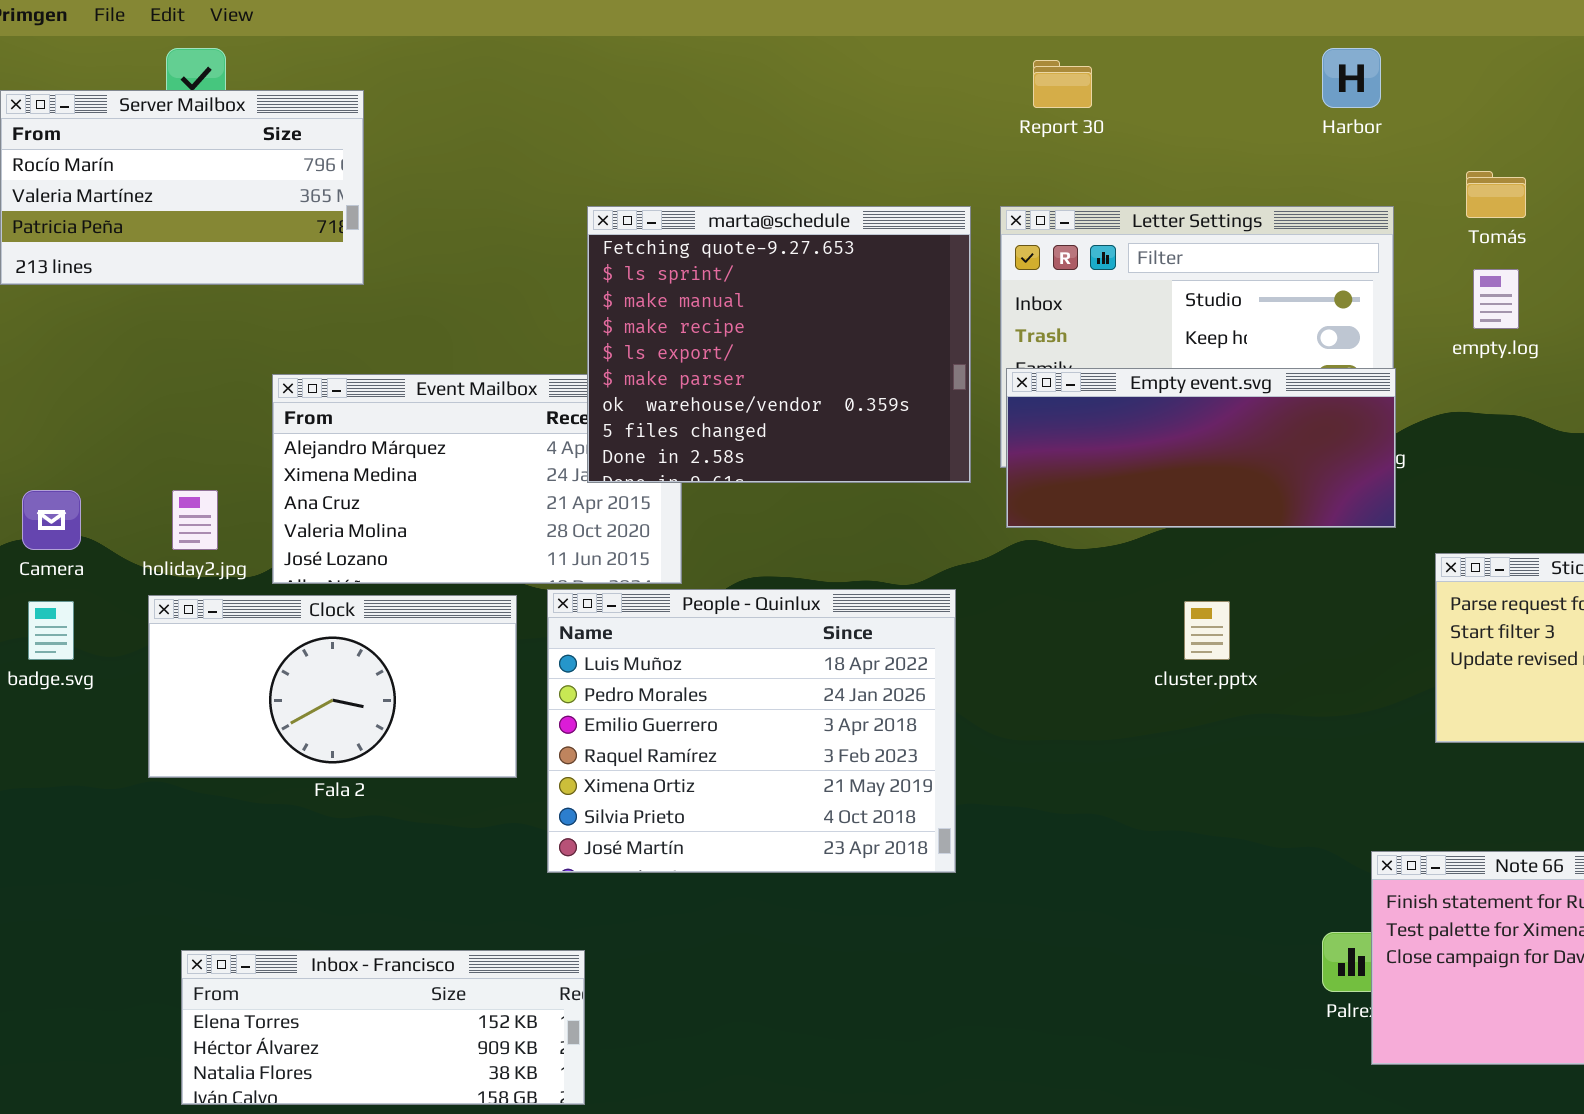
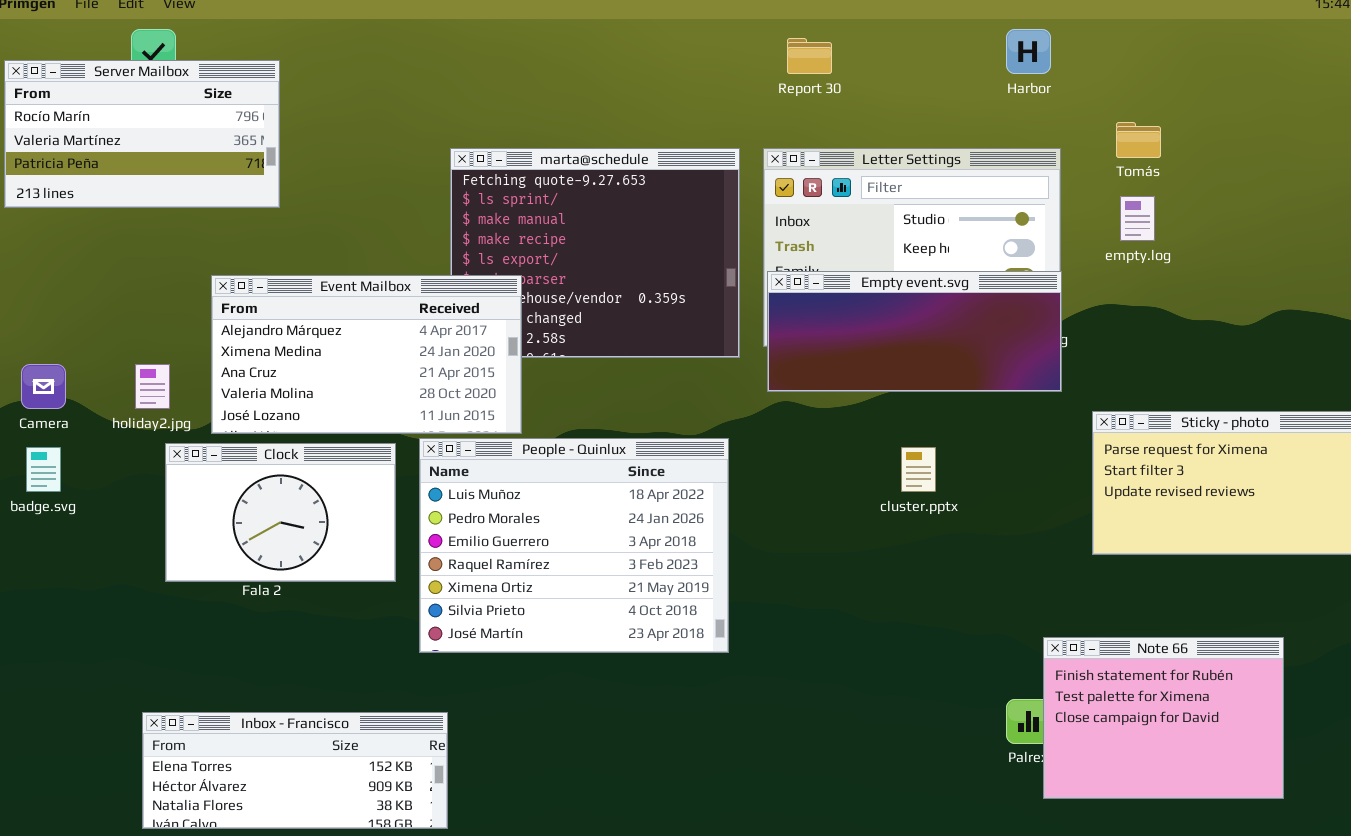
Event Mailbox: [272,374,682,584] -> [211,275,522,434], raised
Clock: [148,595,517,778] -> [165,443,396,582], resized

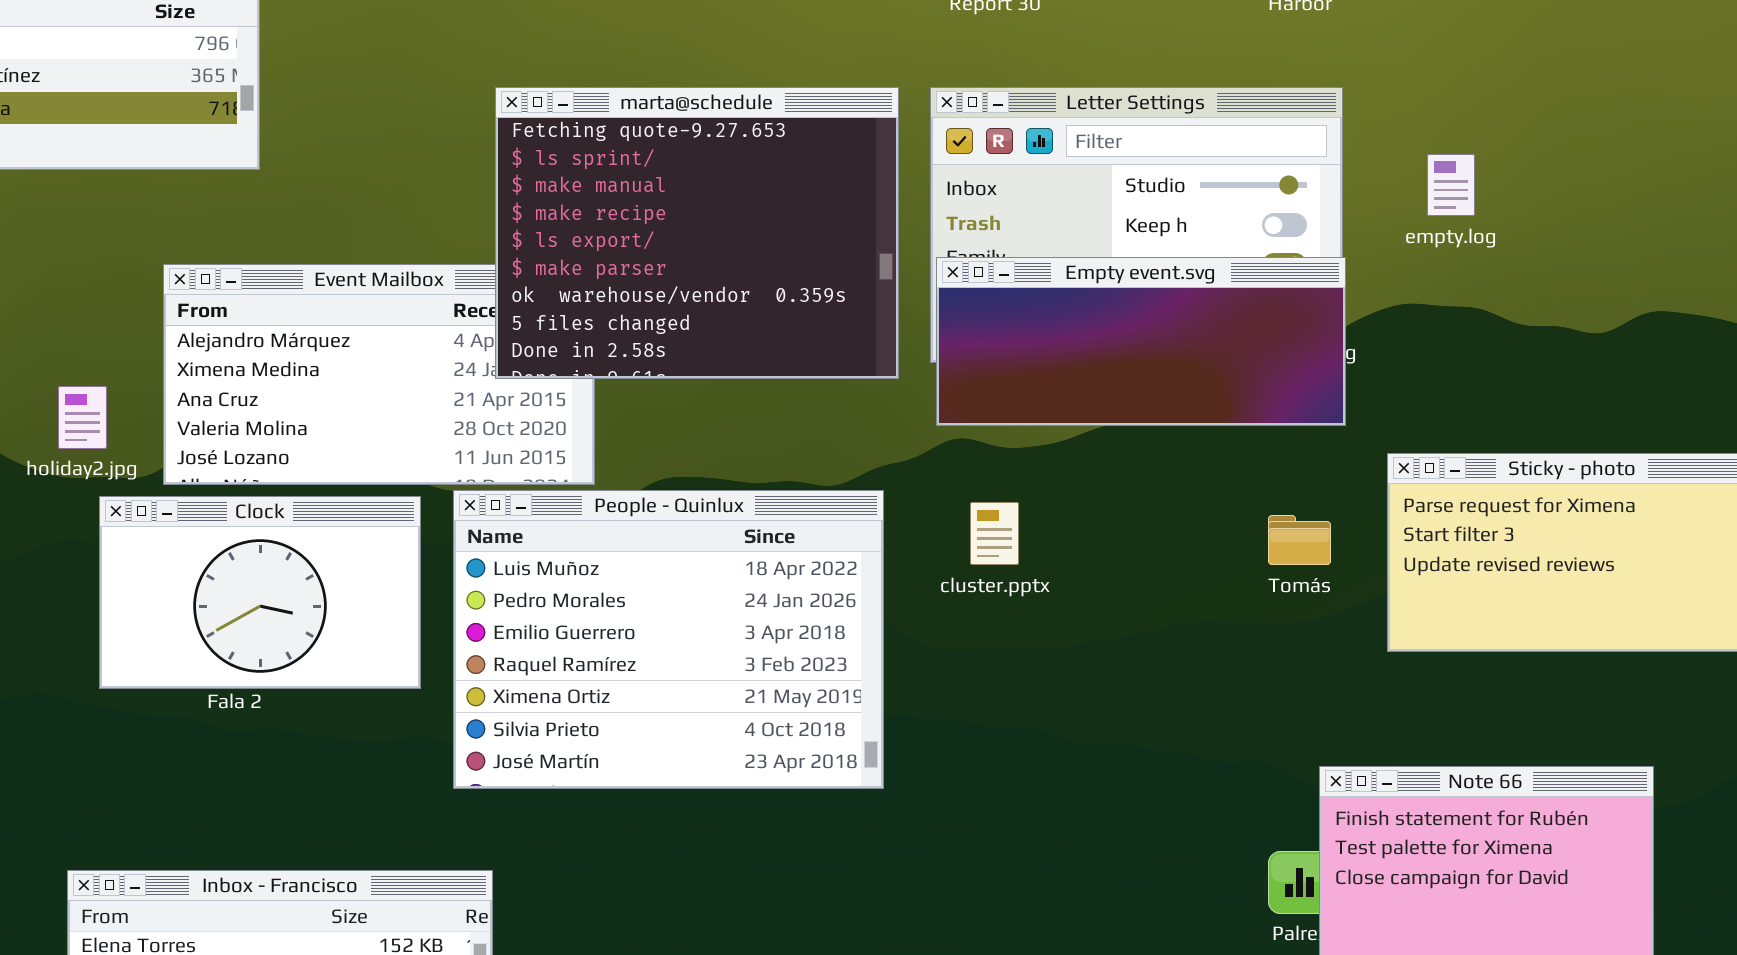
Tomás: [1116,122,1161,158] -> [1268,515,1331,565], moved
marta@schedule: [450,148,740,358] -> [495,87,899,379], raised
cluster.pptx: [901,447,936,492] -> [970,502,1019,565], moved

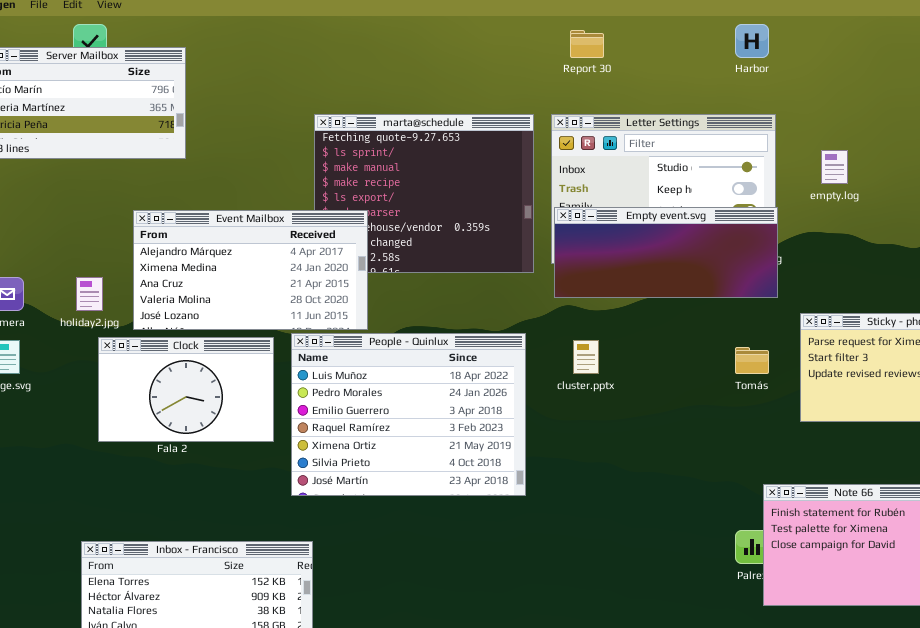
Event Mailbox: [163,264,595,485] -> [133,210,368,330], raised

